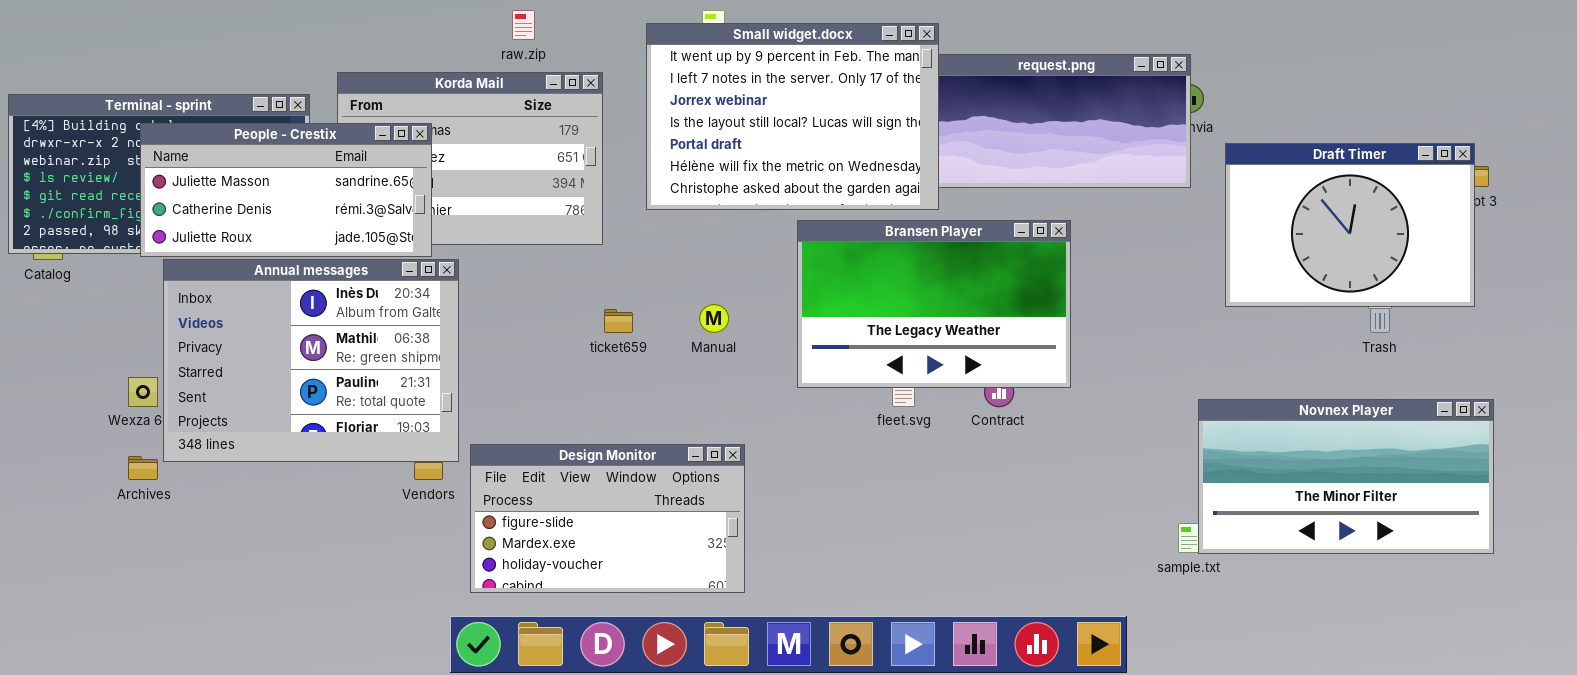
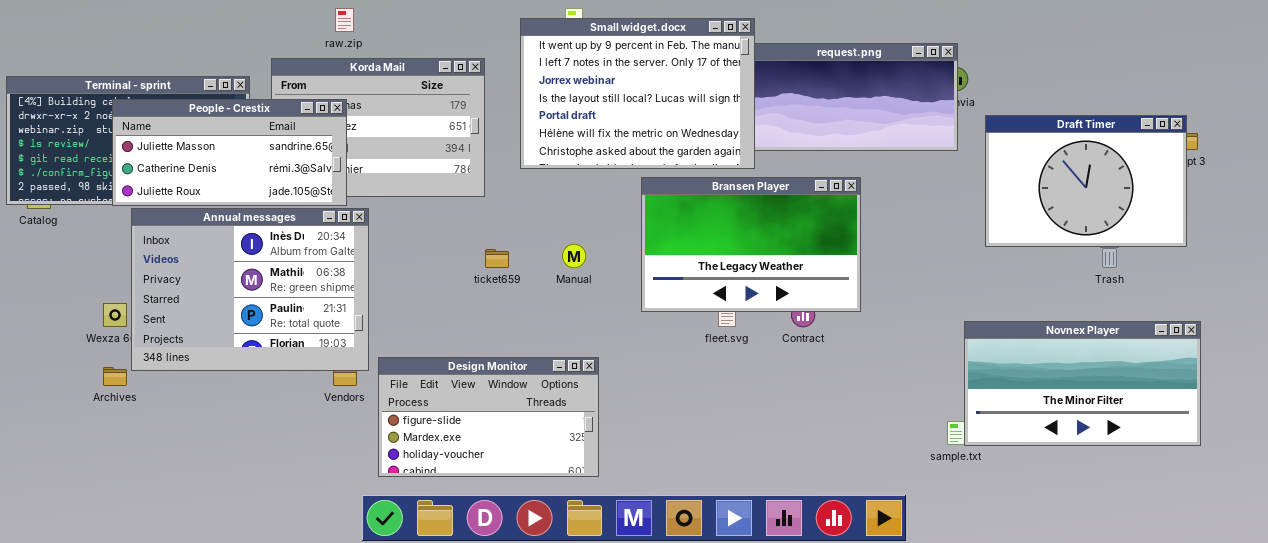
raw.zip: [512,10,535,40] -> [335,8,354,32], moved

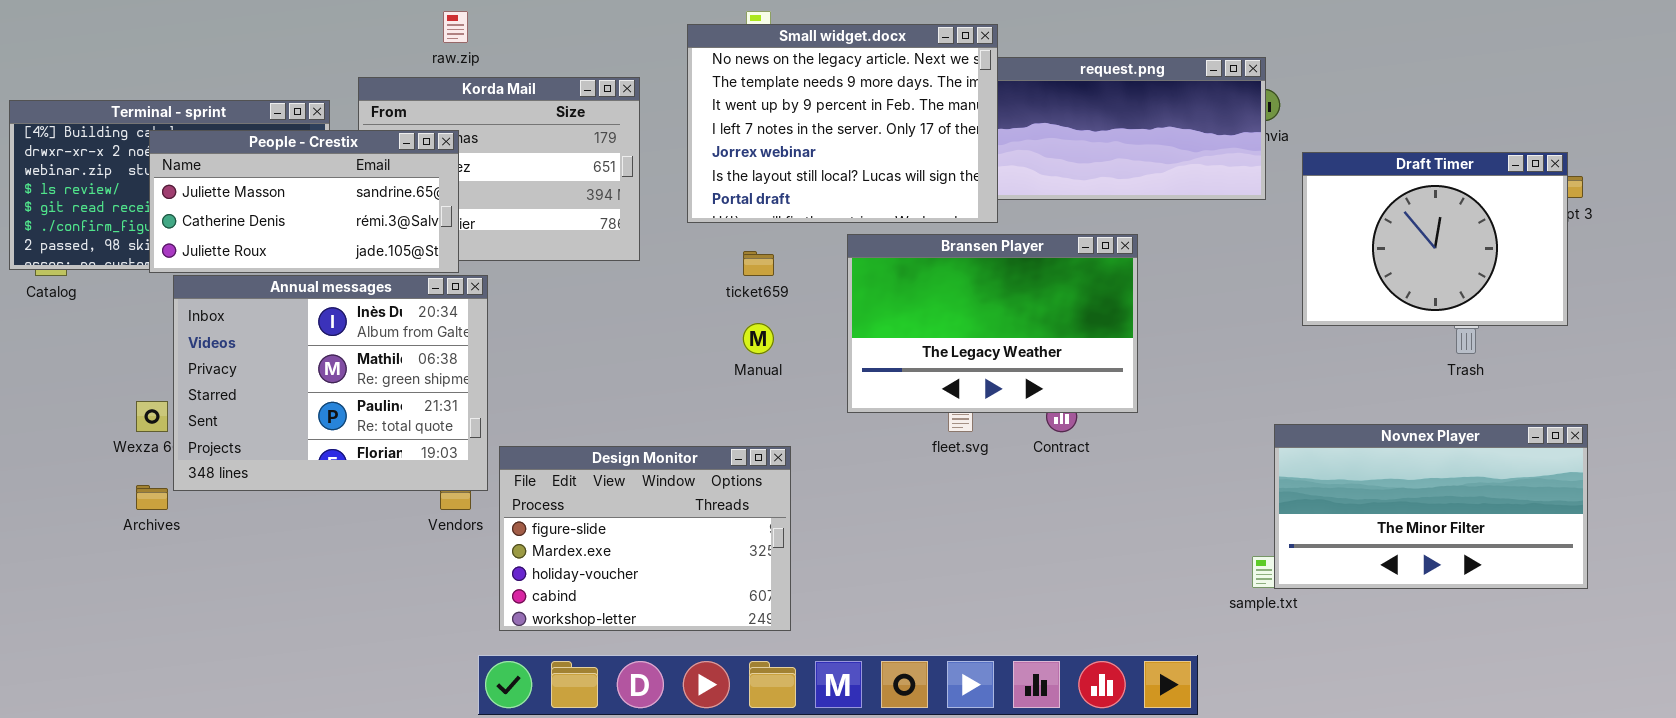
Small widget.docx: [520,18,755,169] -> [687,24,998,223], scrolled up 2 rows
ticket659: [485,249,509,268] -> [743,251,774,276], moved
Design Monitor: [378,357,599,477] -> [499,446,791,631], resized

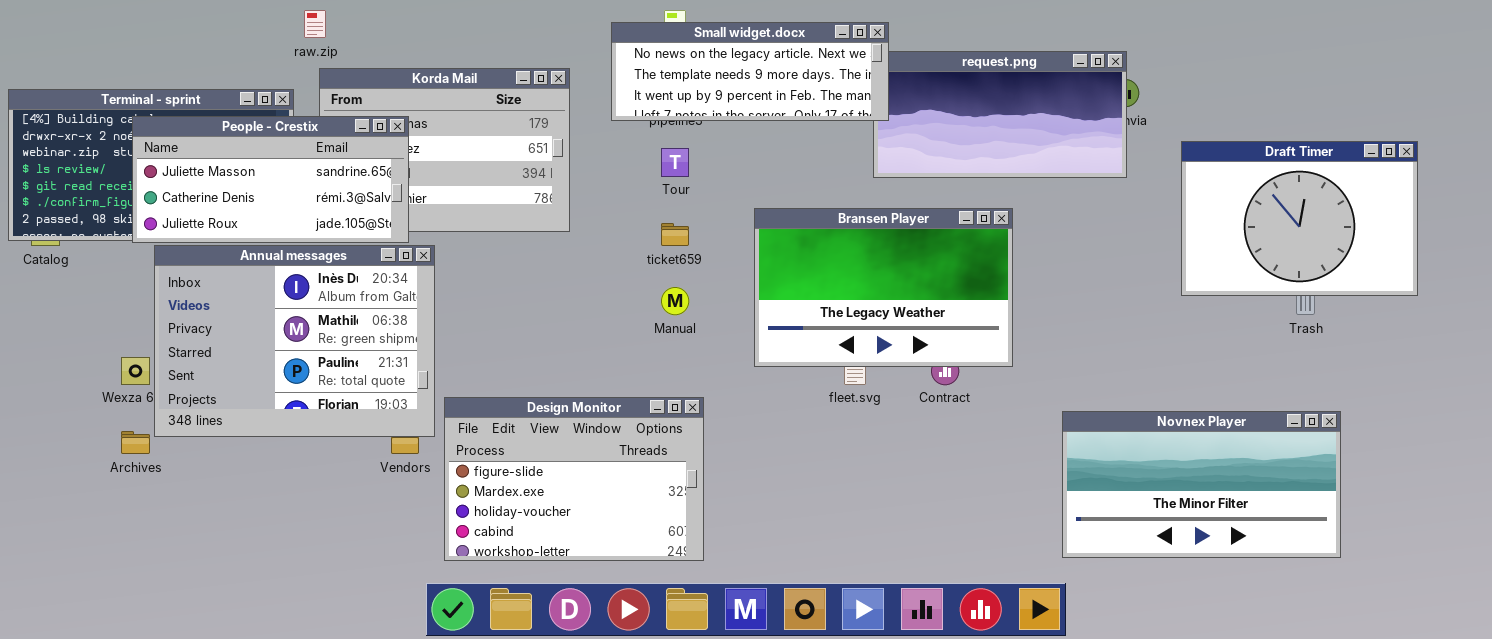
raw.zip: [443,11,468,43] -> [304,10,326,38], moved
Small widget.docx: [687,24,998,223] -> [611,22,889,121], resized
Draft Timer: [1302,152,1568,326] -> [1181,141,1418,296], moved
Novnex Player: [1274,424,1588,589] -> [1062,411,1341,558], moved

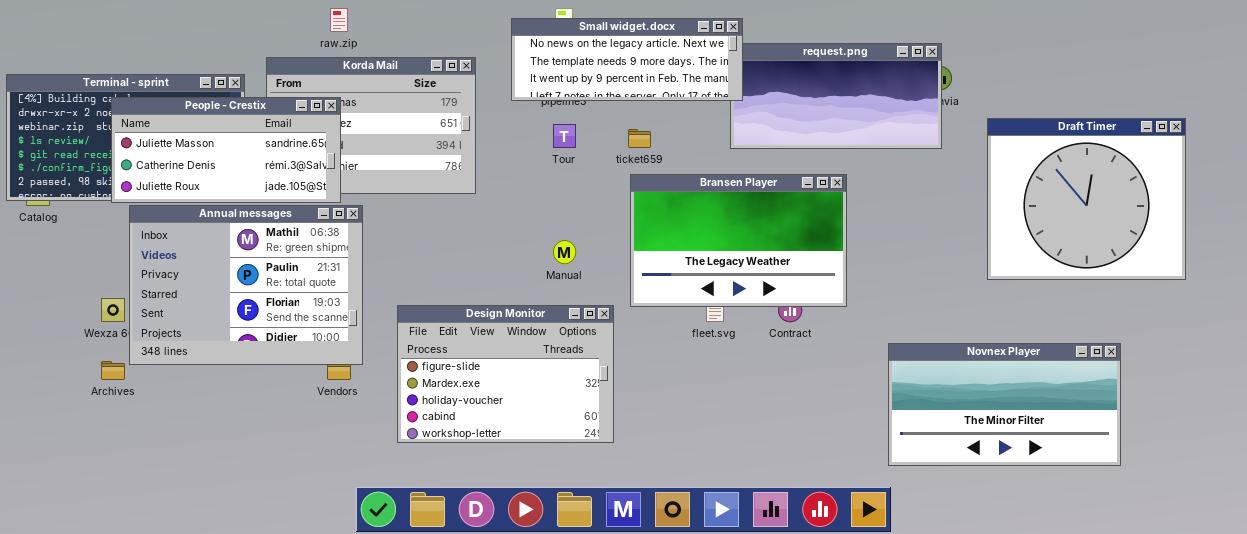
raw.zip: [304,10,326,38] -> [330,8,348,32], moved
Draft Timer: [1181,141,1418,296] -> [987,118,1186,280], resized
ticket659: [661,223,689,246] -> [628,129,651,148], moved
Annual messages: [154,245,435,437] -> [129,205,363,365], scrolled down 1 row
Design Monitor: [444,397,704,561] -> [397,305,614,443], moved

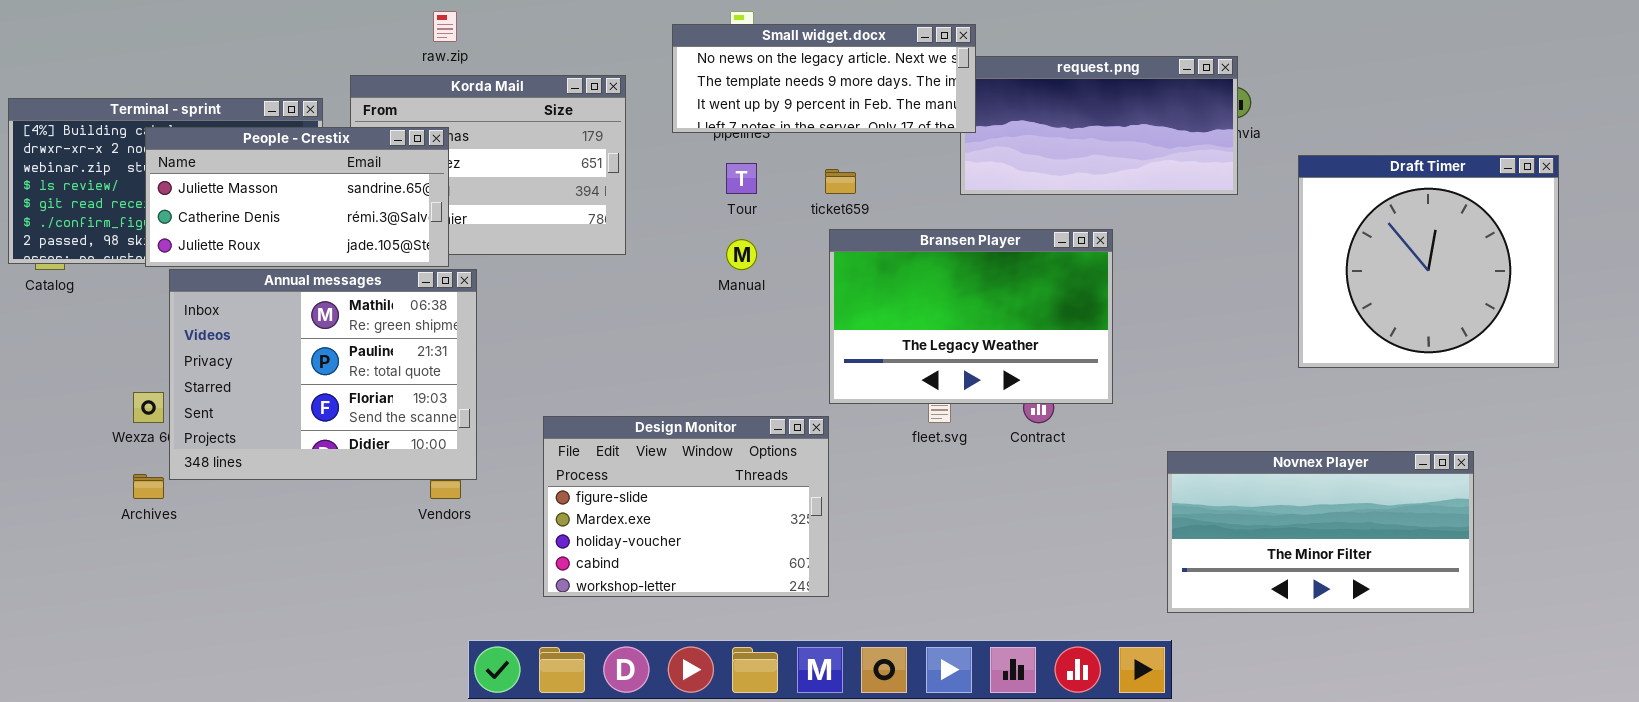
Manual: [553,240,576,264] -> [726,239,757,270], moved
Design Monitor: [397,305,614,443] -> [543,416,829,597], moved

